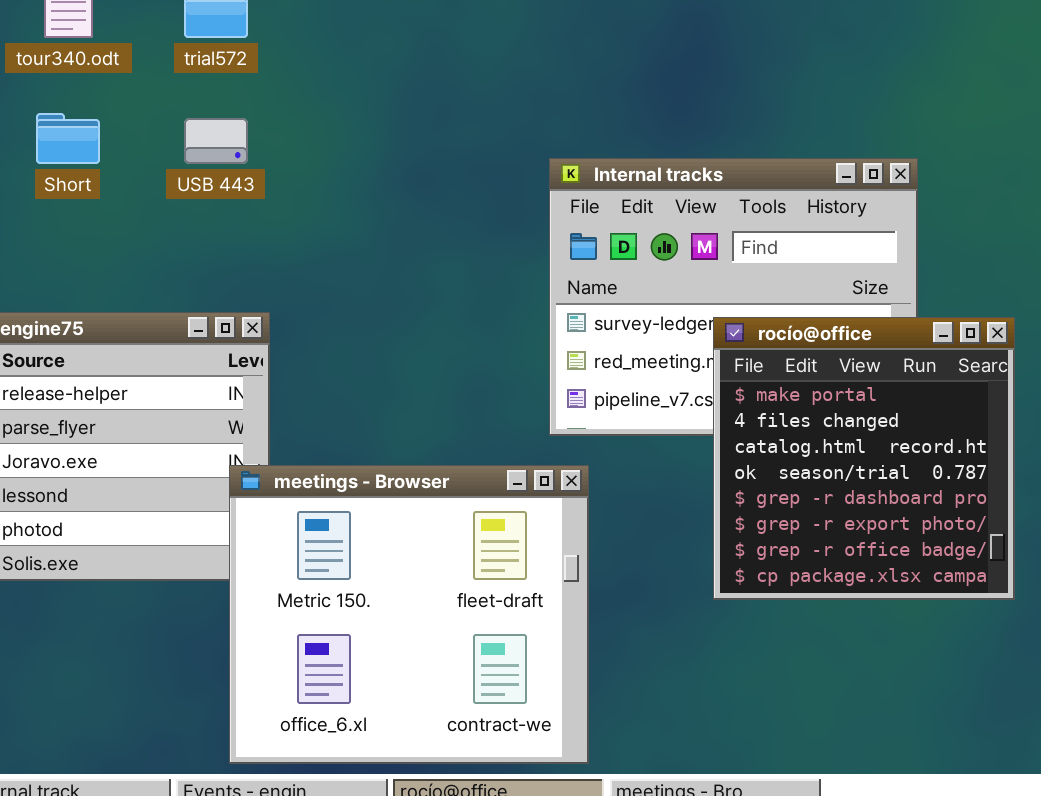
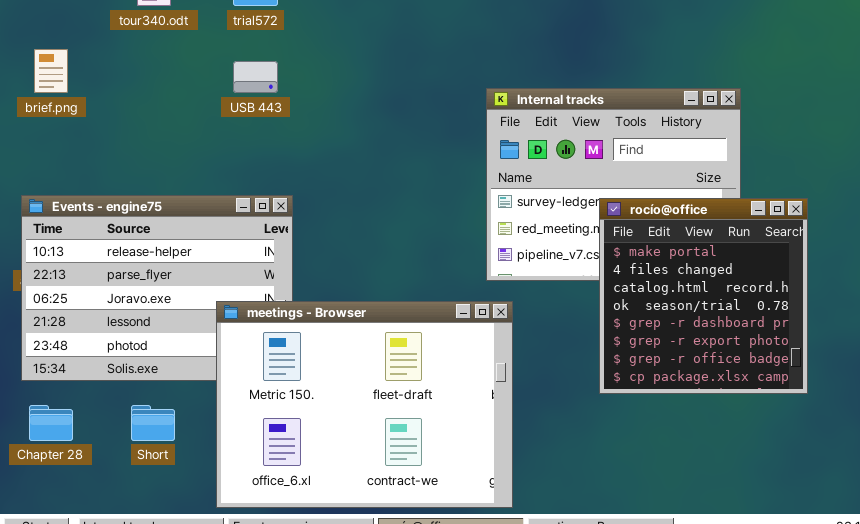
Short: [36,113,100,164] -> [131,405,175,441], moved
meetings - Browser: [229,465,589,764] -> [216,301,513,508], resized

